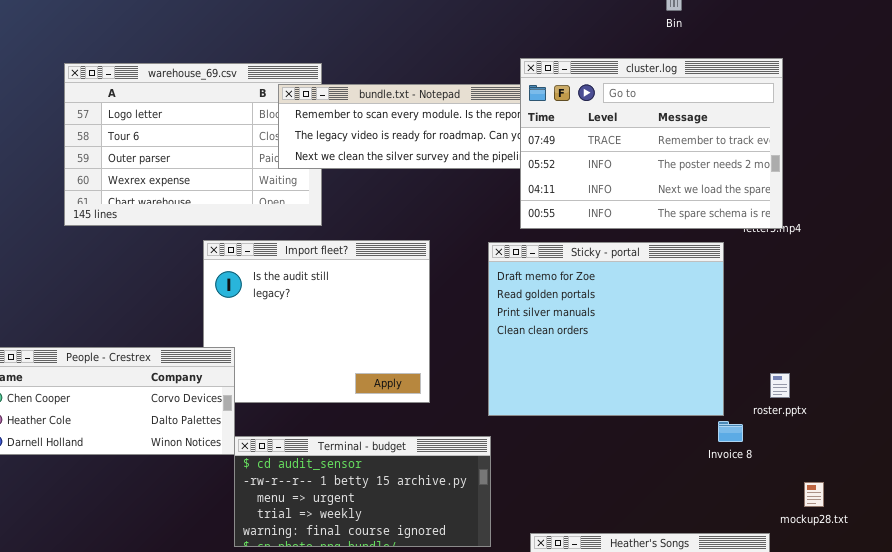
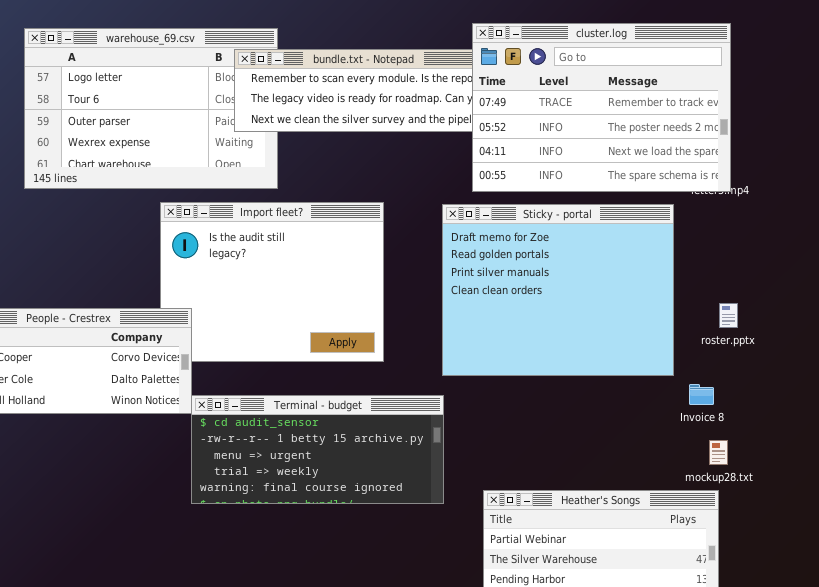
roster.pptx: [770,373,790,398] -> [719,303,738,328], moved
Invoice 8: [718,421,743,442] -> [689,384,714,405], moved
mockup28.txt: [804,482,824,507] -> [709,440,728,465], moved

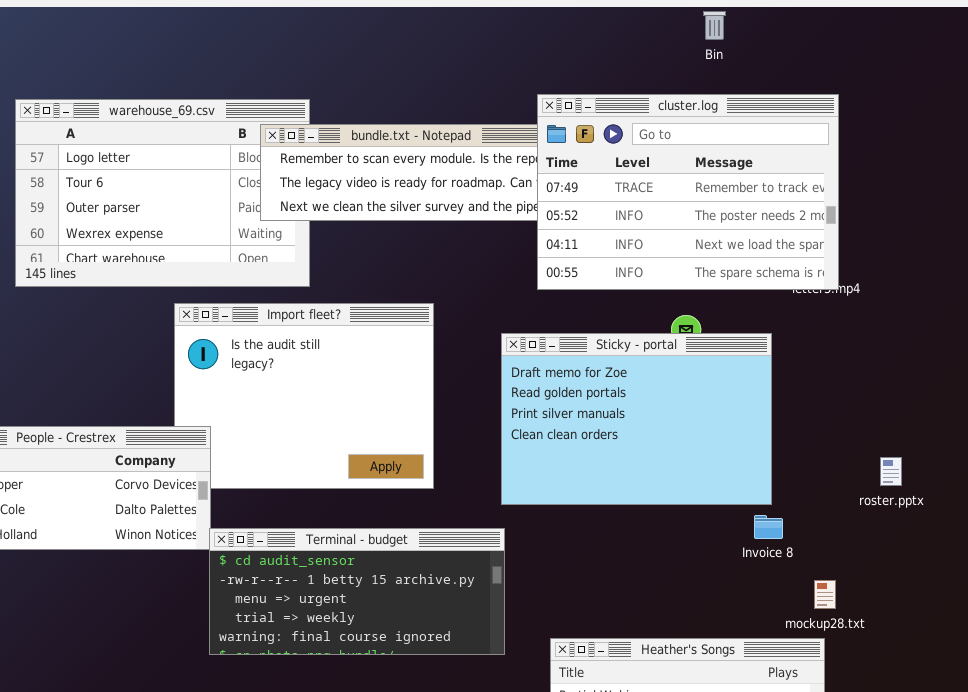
Sticky - portal: [442,204,674,376] -> [501,333,772,505], resized
roster.pptx: [719,303,738,328] -> [880,457,902,486], moved
Invoice 8: [689,384,714,405] -> [754,515,783,539], moved

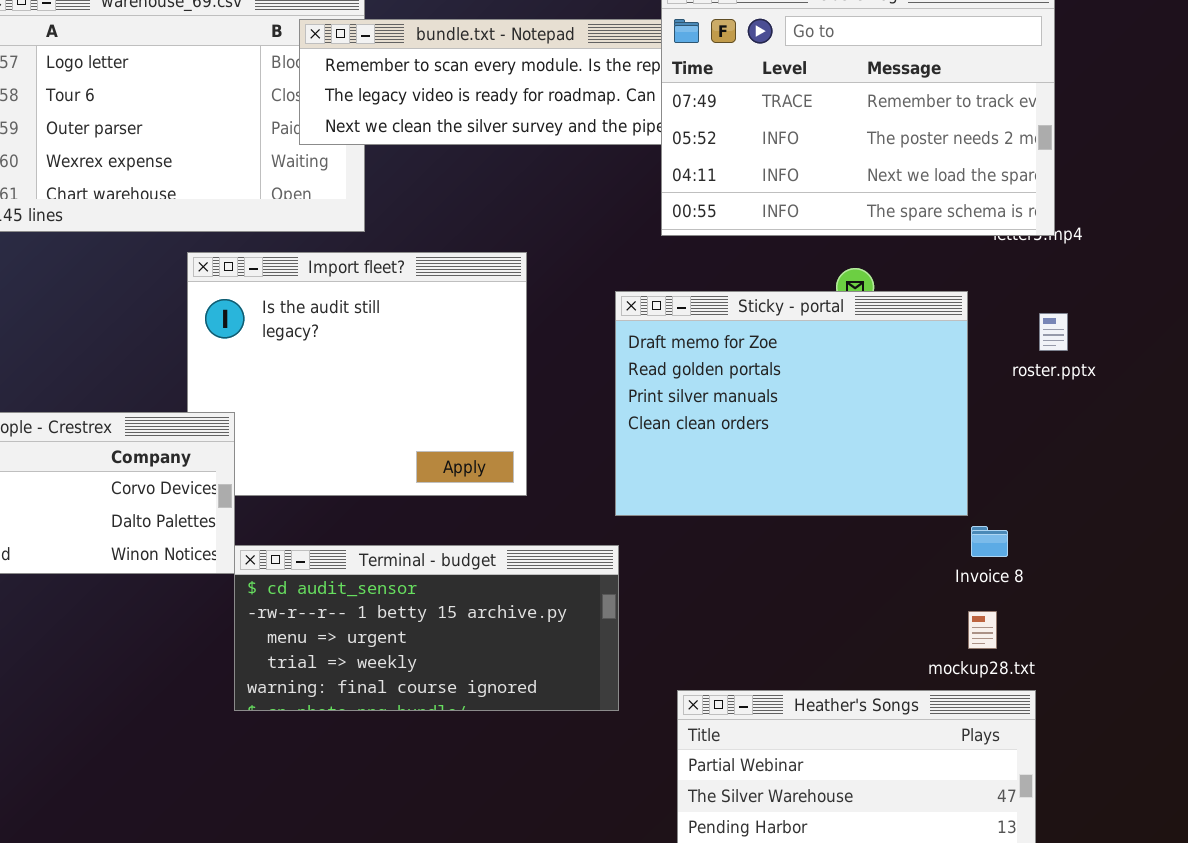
roster.pptx: [880,457,902,486] -> [1039,313,1068,351], moved
Invoice 8: [754,515,783,539] -> [971,526,1008,557], moved
mockup28.txt: [814,580,836,609] -> [968,611,997,649], moved

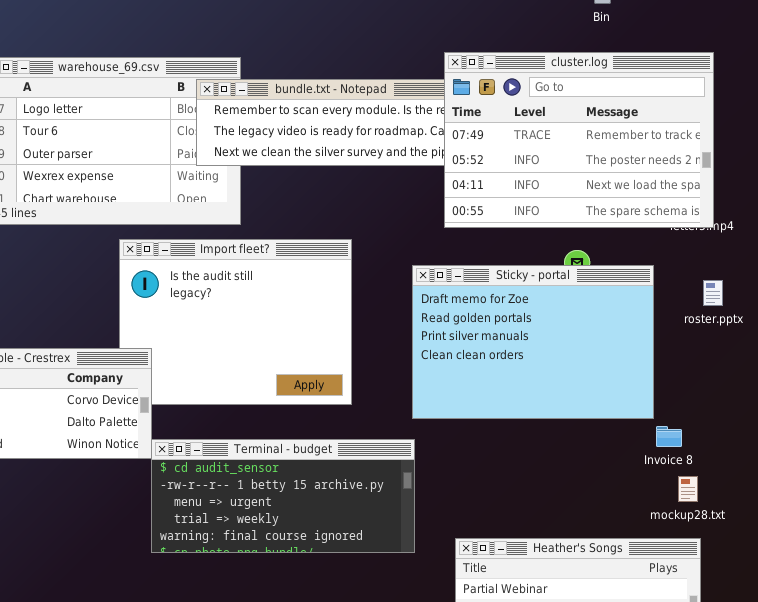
mockup28.txt: [968,611,997,649] -> [678,476,698,502], moved

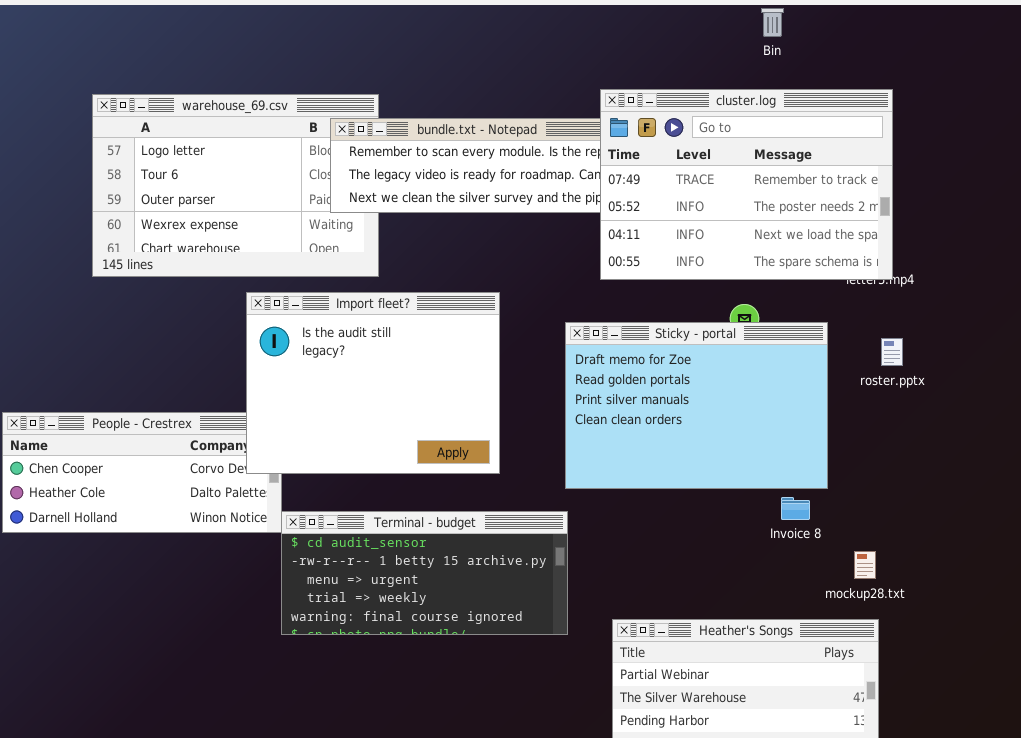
Import fleet?: [119,239,352,405] -> [246,292,500,474], raised
Invoice 8: [656,426,682,447] -> [781,497,810,520], moved

